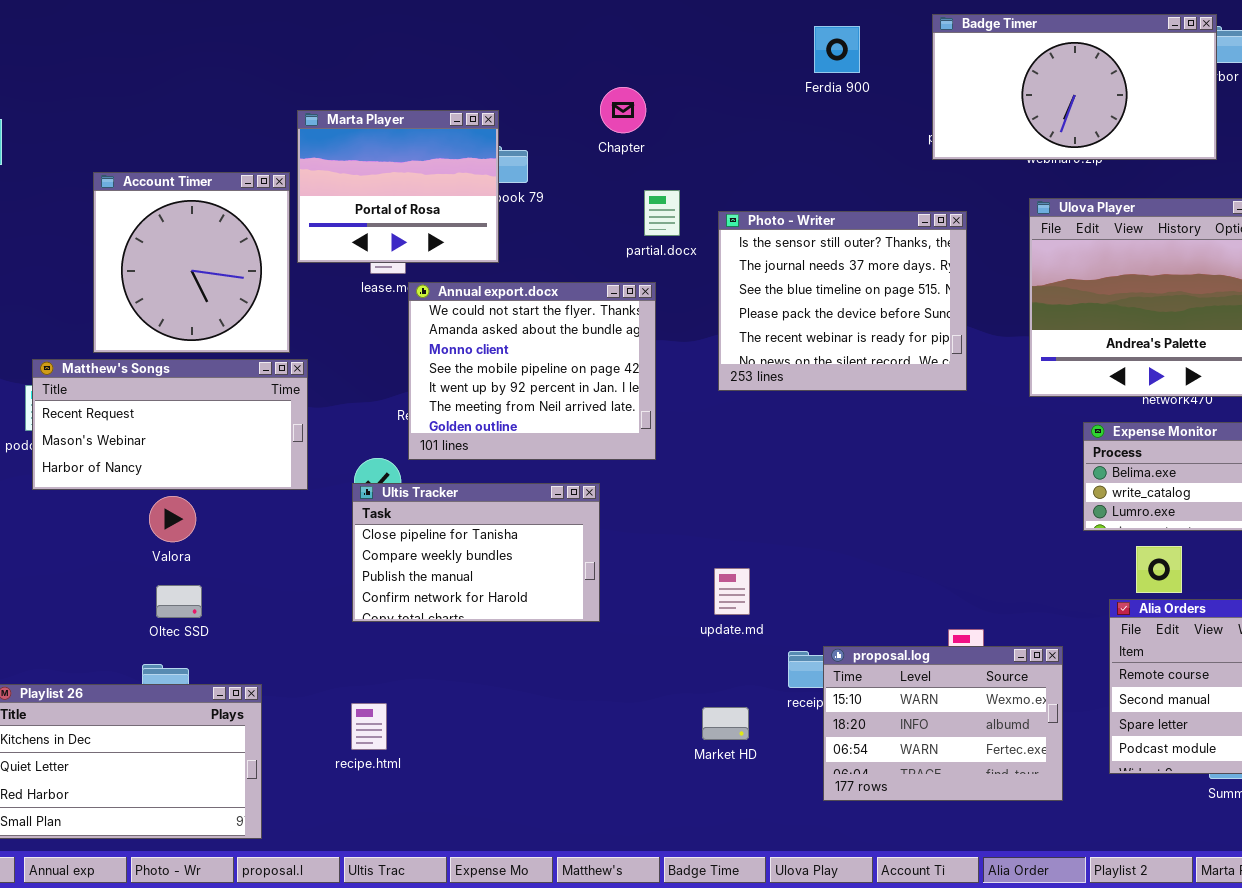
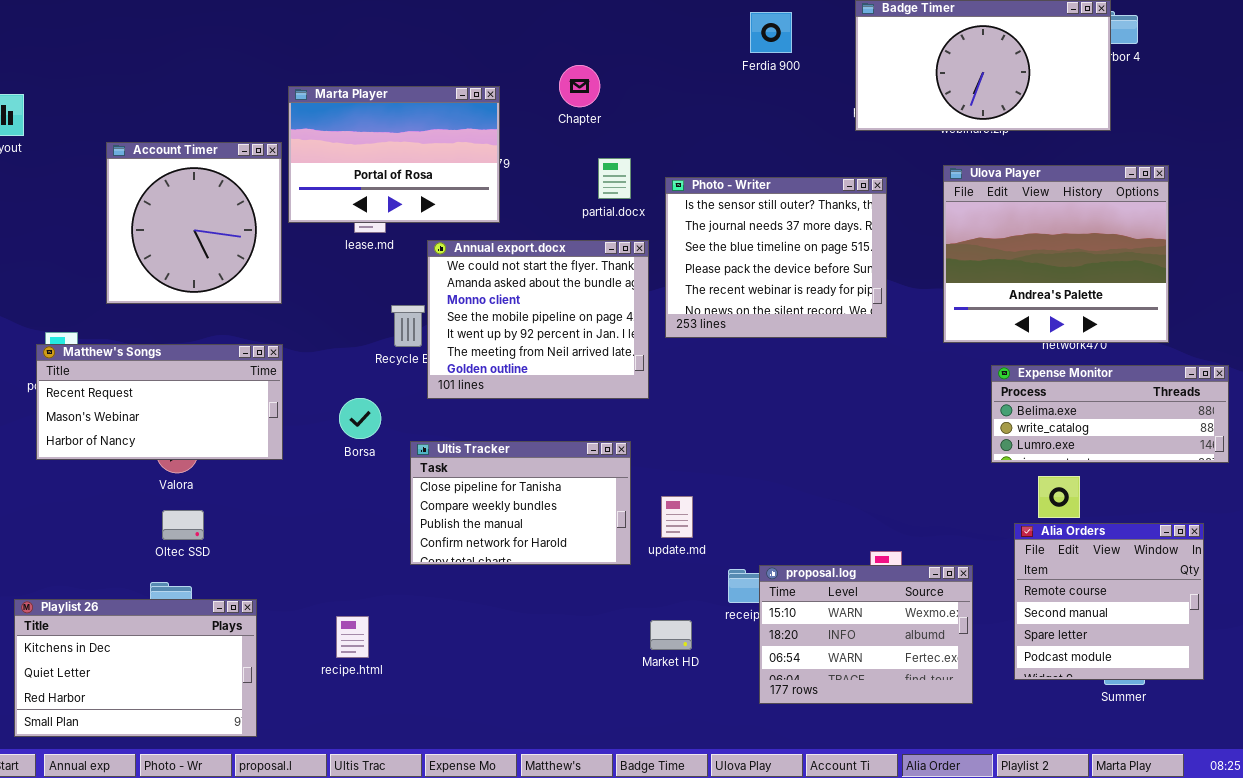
Marta Player: [297,110,499,263] -> [288,86,500,223], resized
Annual export.docx: [408,282,656,460] -> [427,240,649,399], moved
Matthew's Songs: [32,359,308,490] -> [36,344,283,460], moved
Ultis Tracker: [352,483,600,622] -> [410,441,631,565], moved

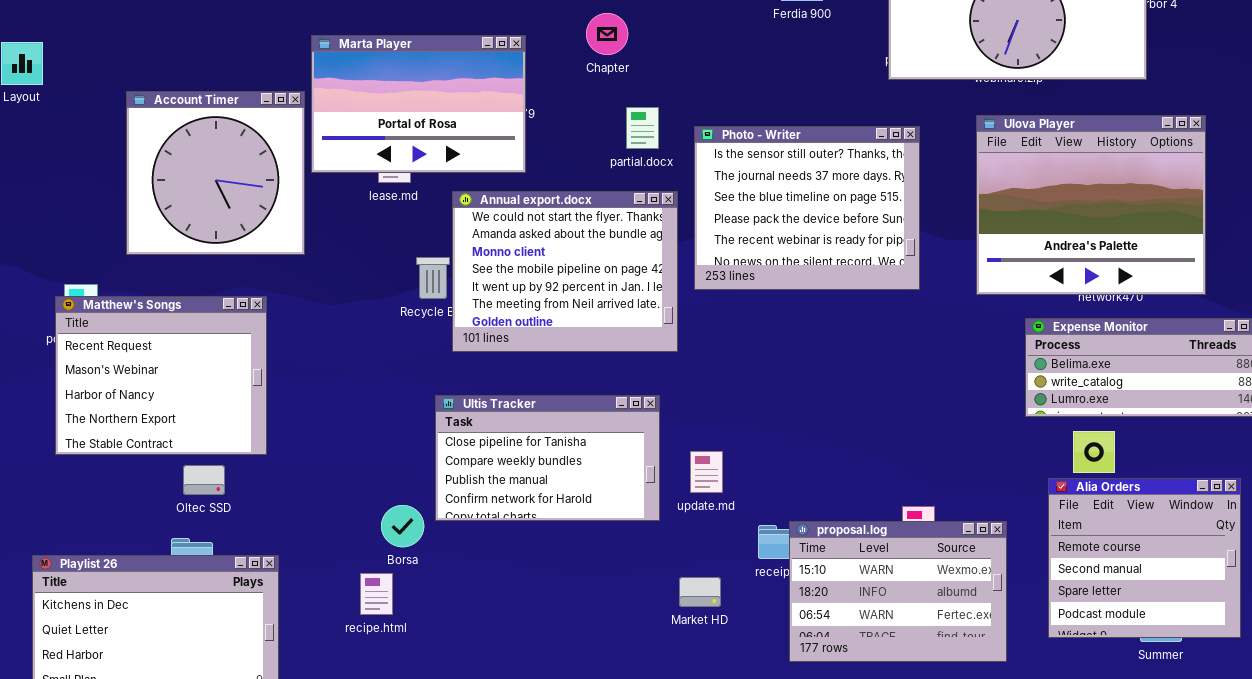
Matthew's Songs: [36,344,283,460] -> [55,296,267,455], resized
Borsa: [339,398,381,439] -> [381,505,424,547], moved

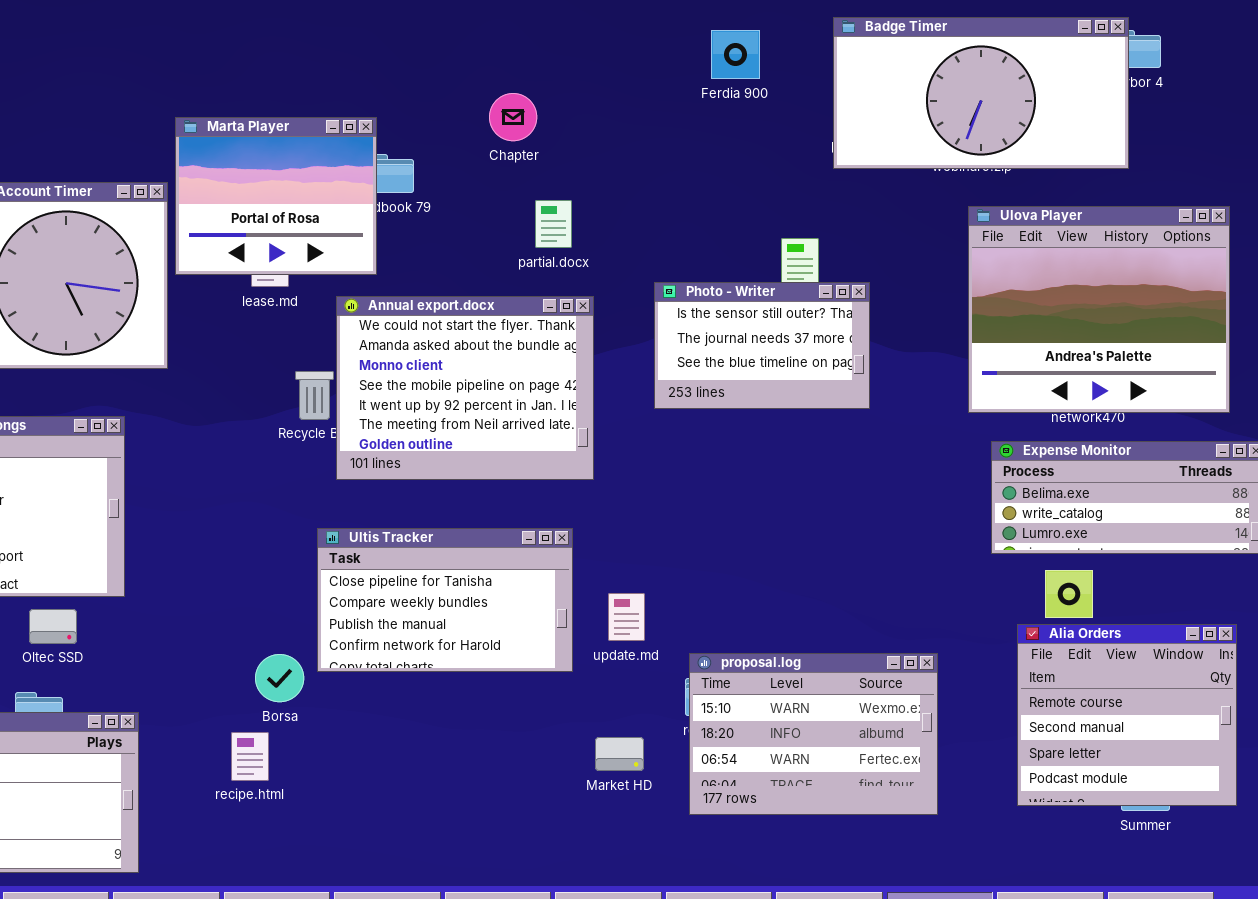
Marta Player: [311,35,526,173] -> [175,117,377,275], resized
Ulova Player: [976,115,1206,295] -> [968,206,1230,413], moved
Photo - Writer: [694,126,920,290] -> [654,282,870,409], resized
proposal.log: [789,521,1007,662] -> [689,653,938,815], moved

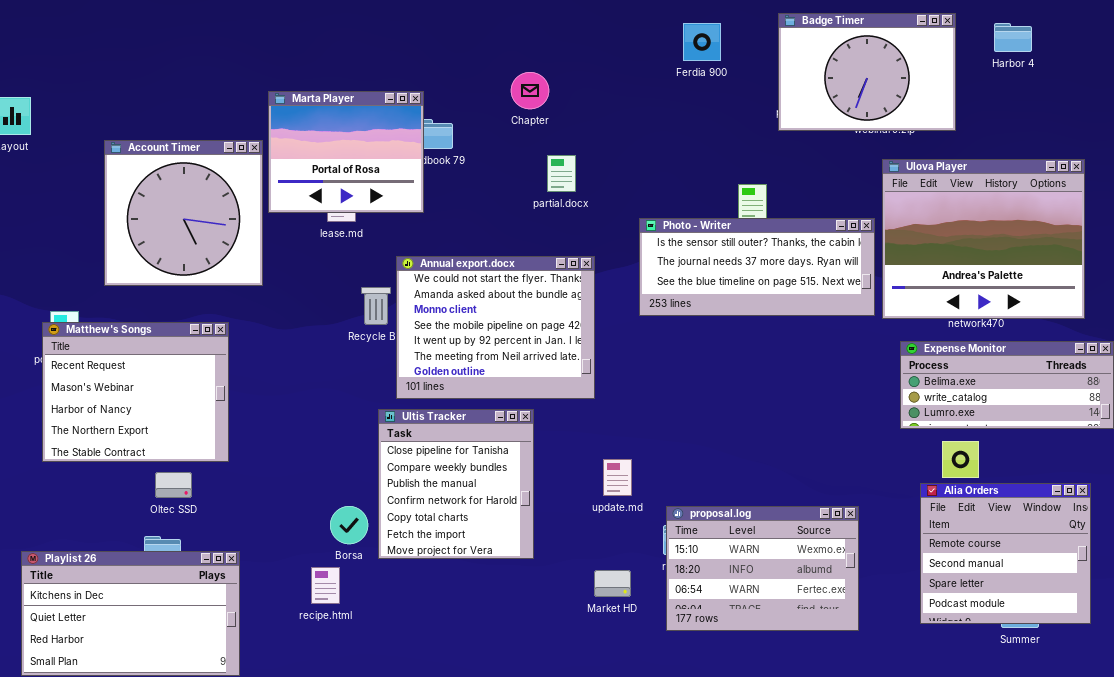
Badge Timer: [833,17,1129,169] -> [778,13,956,131], resized
Photo - Writer: [654,282,870,409] -> [639,218,875,316], resized
Annual export.docx: [336,296,594,480] -> [396,256,595,399], moved
Ultis Tracker: [317,528,573,672] -> [378,409,534,559], resized

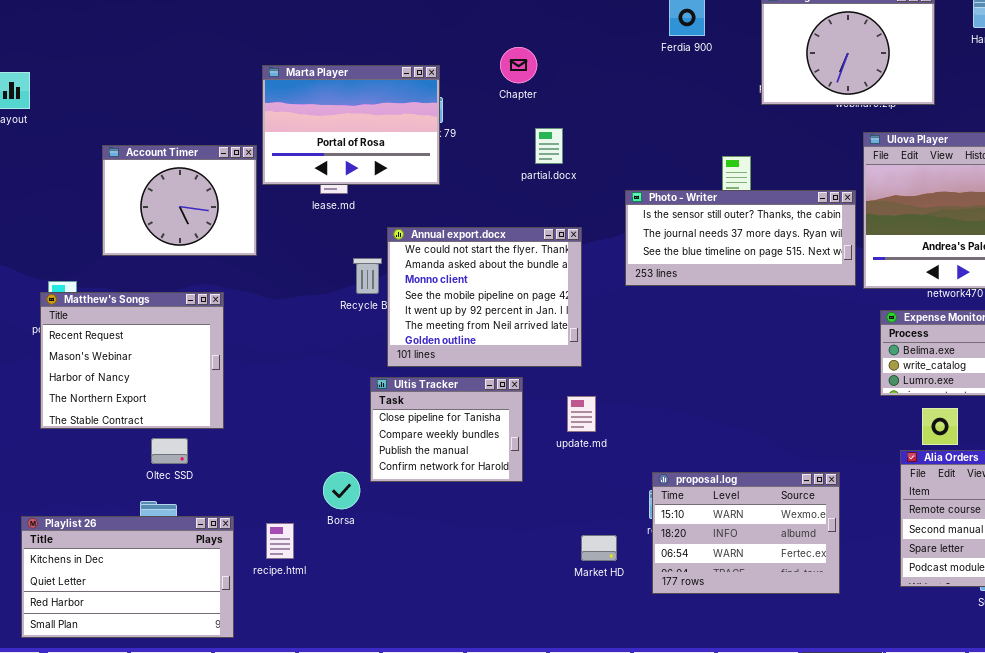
Marta Player: [268,91,424,213] -> [262,65,440,185], resized
Account Timer: [104,140,263,286] -> [102,145,257,256], resized
Ultis Tracker: [378,409,534,559] -> [370,377,523,482], resized
update.md: [603,459,632,496] -> [567,396,596,432], moved
recipe.html: [311,567,340,604] -> [266,523,294,559], moved

